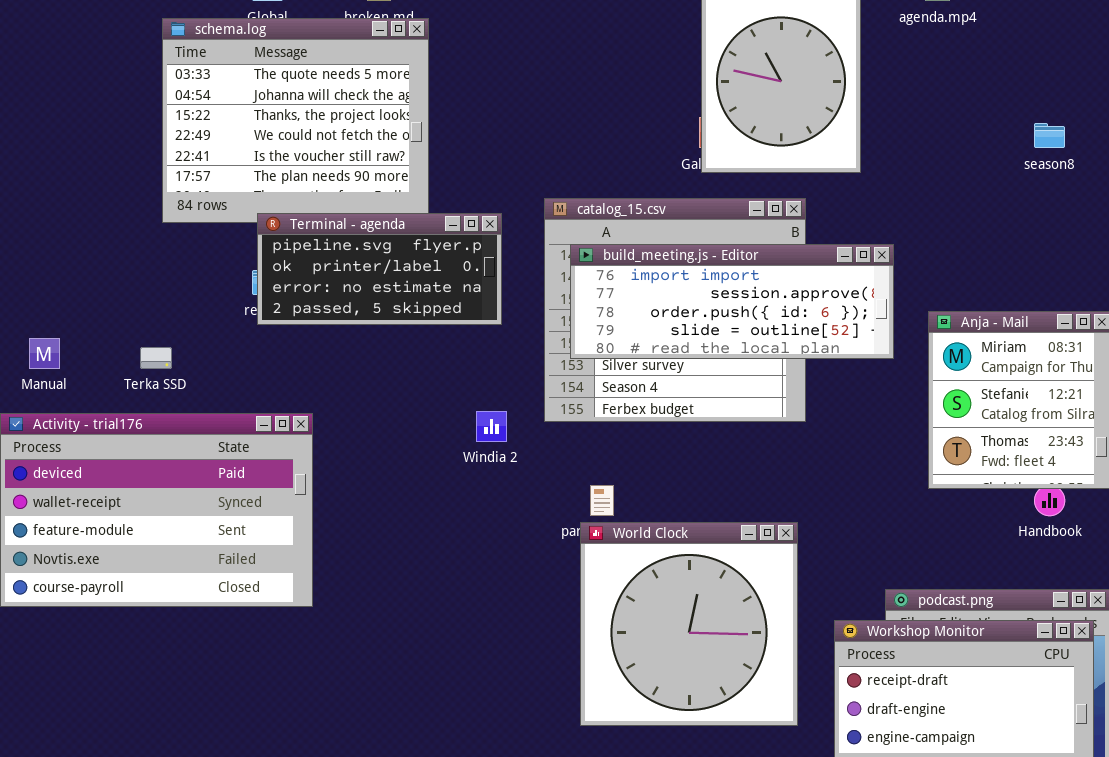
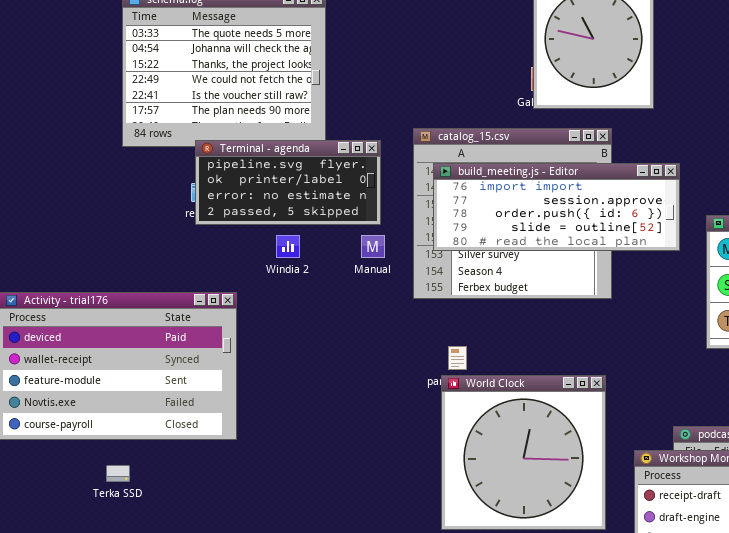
Manual: [29,338,60,369] -> [361,235,385,258], moved
Terka SSD: [140,347,172,369] -> [106,465,130,482], moved
Windia 2: [476,411,507,442] -> [276,235,300,258], moved

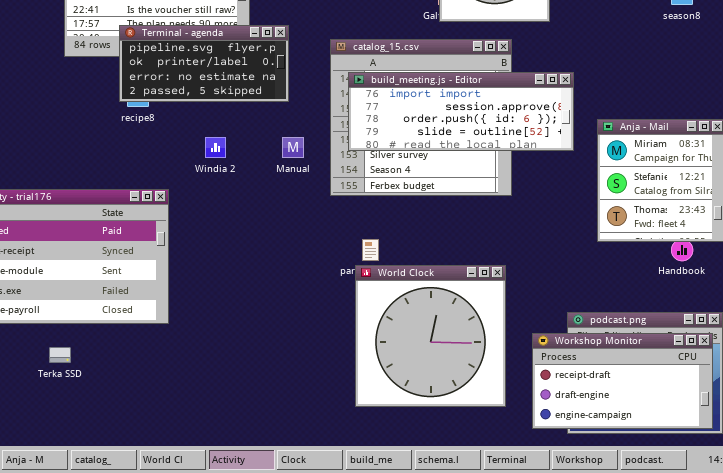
Terminal - agenda: [195,140,381,225] -> [119,25,289,102], moved

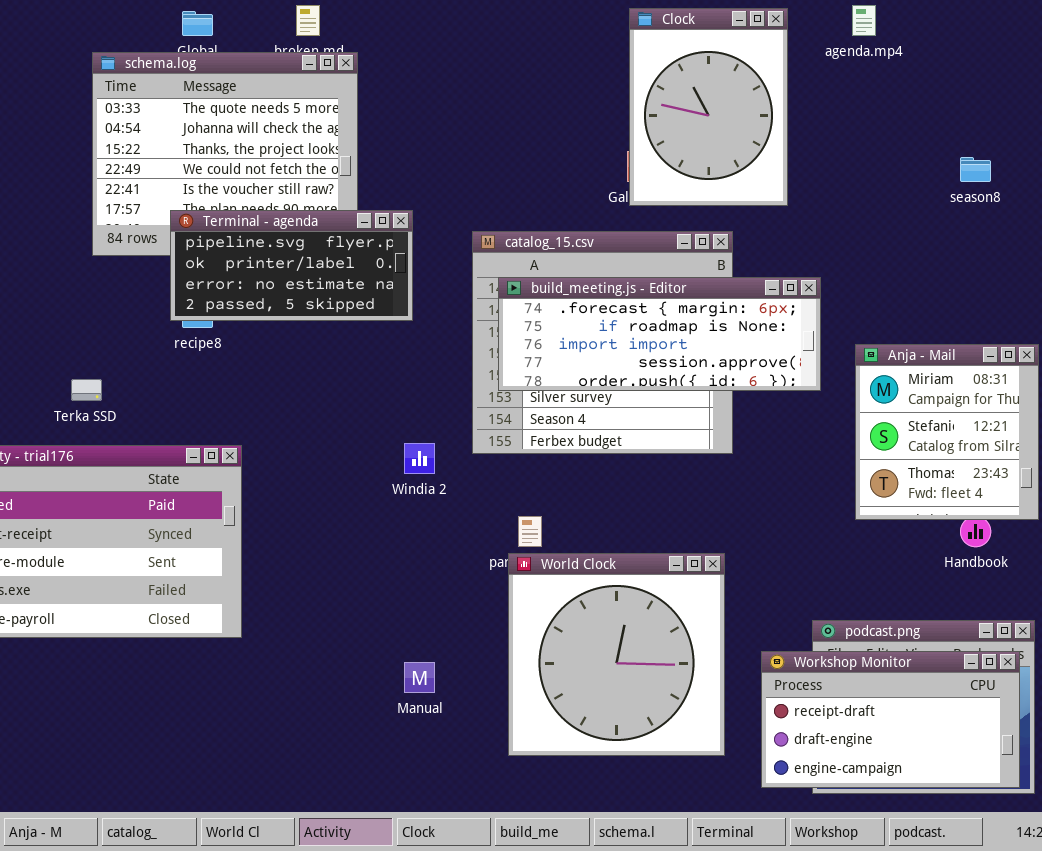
build_meeting.js - Editor: [348,72,574,151] -> [498,277,821,391], scrolled up 2 rows
Windia 2: [205,137,226,158] -> [404,443,435,474], moved
Manual: [282,137,304,158] -> [404,662,435,693], moved
Terka SSD: [49,347,71,363] -> [71,379,102,401], moved

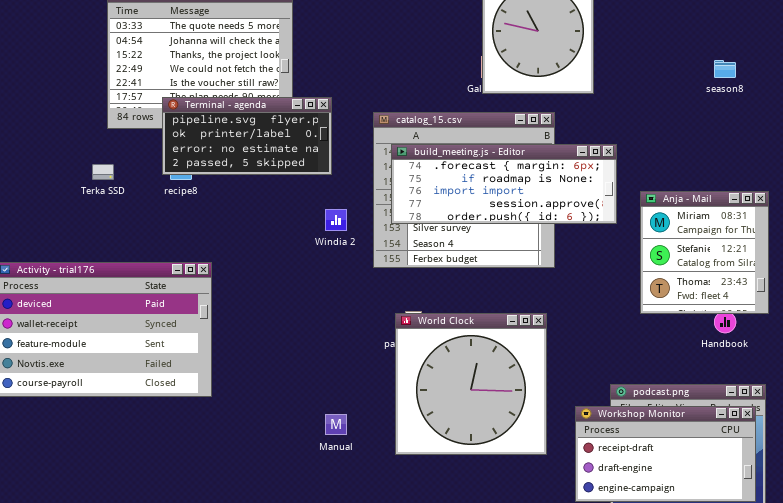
Terka SSD: [71,379,102,401] -> [92,164,114,180], moved
Windia 2: [404,443,435,474] -> [325,209,347,231], moved
World Clock: [508,553,725,756] -> [395,313,547,455], moved

